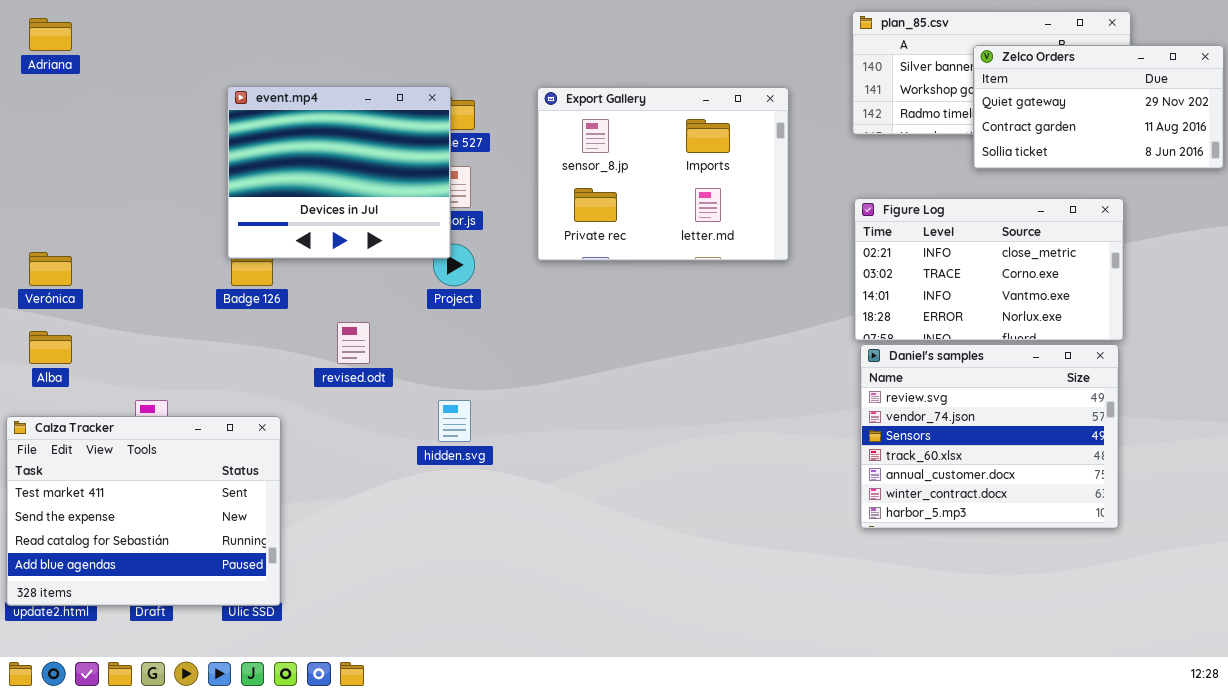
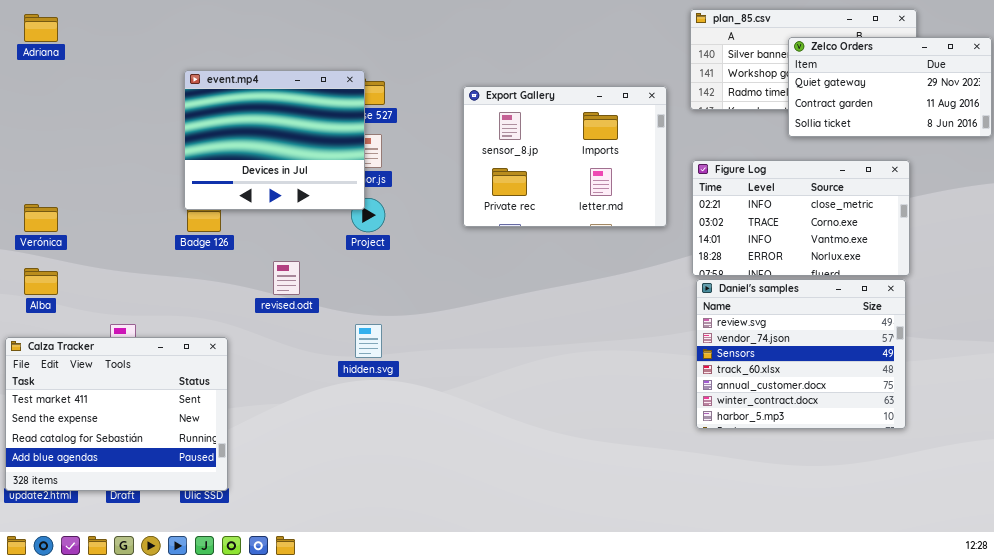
Export Gallery: [537,87,789,261] -> [463,86,667,227], moved

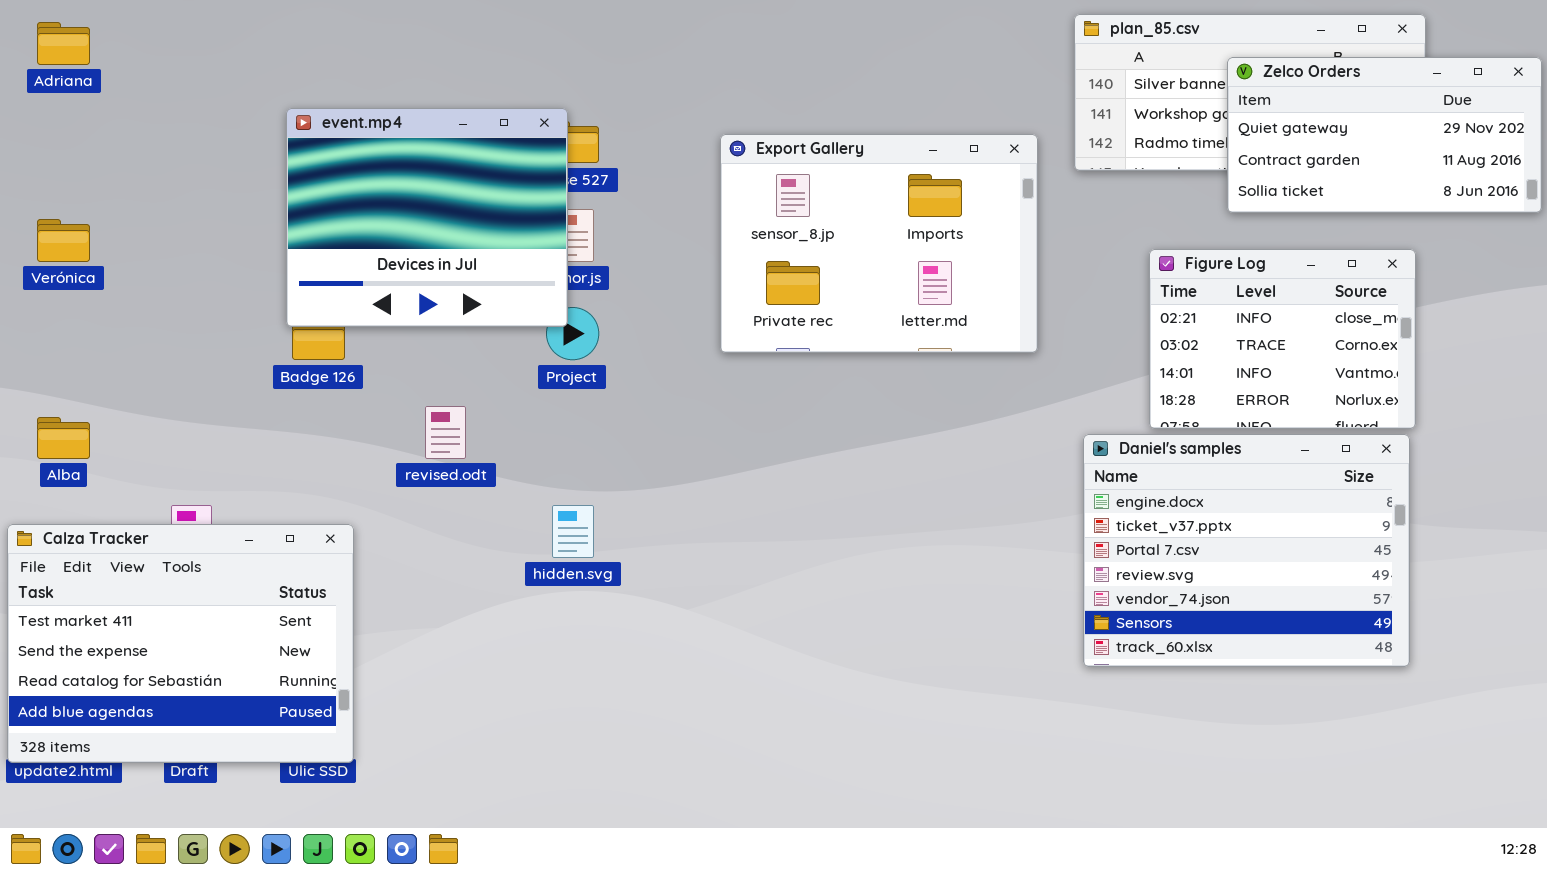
Figure Log: [692,160,910,276] -> [1149,249,1416,429], resized
Verónica: [24,204,58,232] -> [37,219,90,262], moved
Daniel's samples: [696,279,906,429] -> [1083,434,1410,667], scrolled up 3 rows

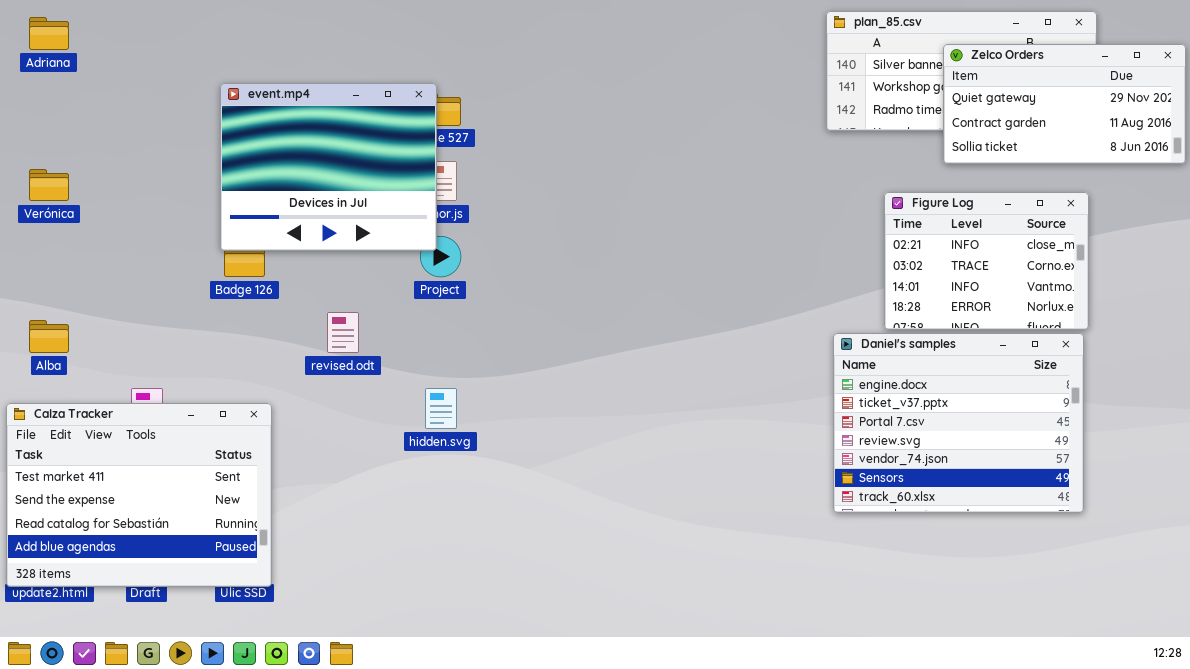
Export Gallery: [720,134,1038,353] -> none, closed

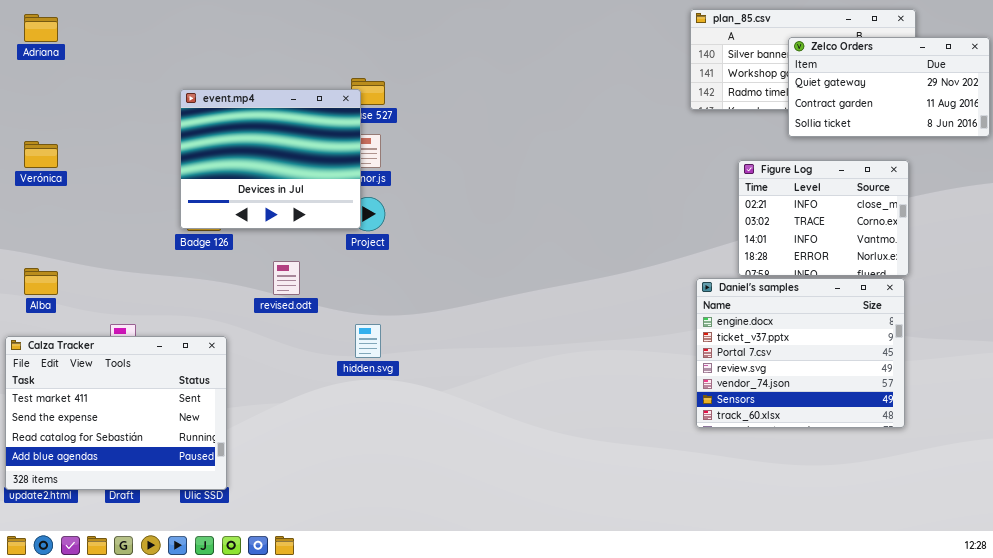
event.mp4: [220,83,437,251] -> [180,89,361,229], moved

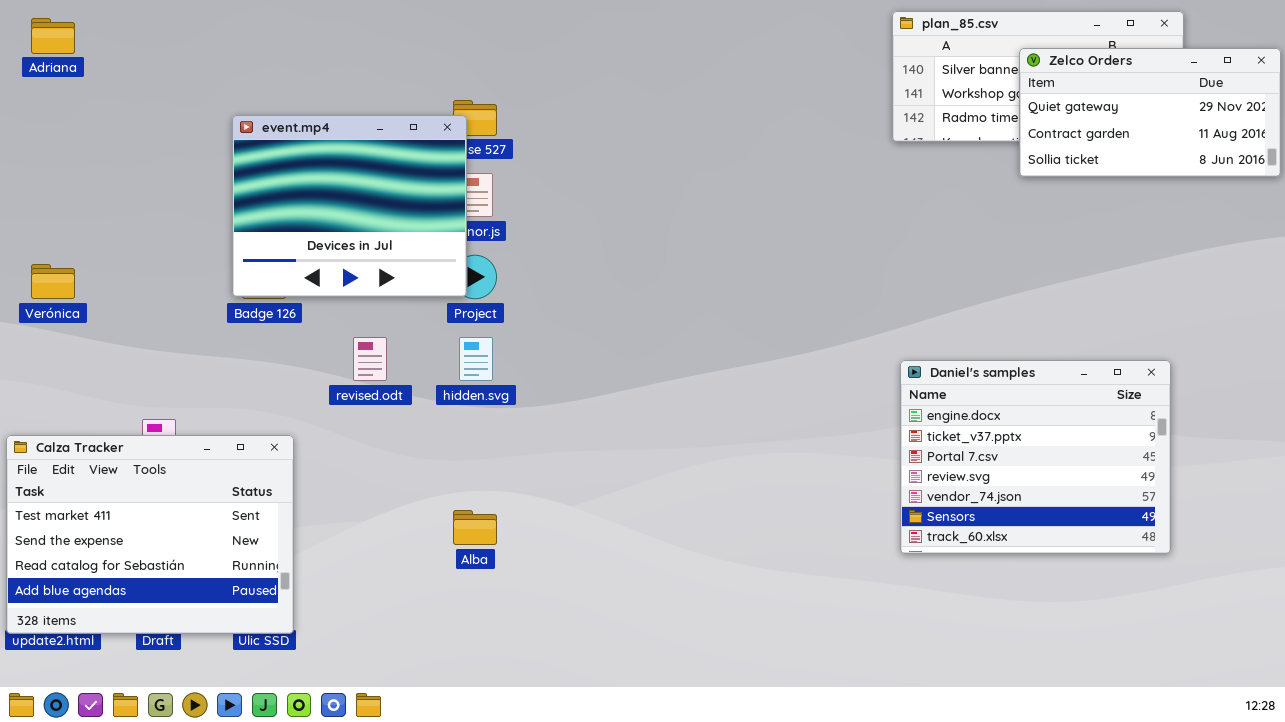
Verónica: [24,141,58,168] -> [31,264,75,299], moved
Figure Log: [738,160,909,276] -> none, closed
Alba: [24,268,58,295] -> [453,510,497,545], moved
hidden.svg: [355,324,381,358] -> [459,337,493,381], moved

